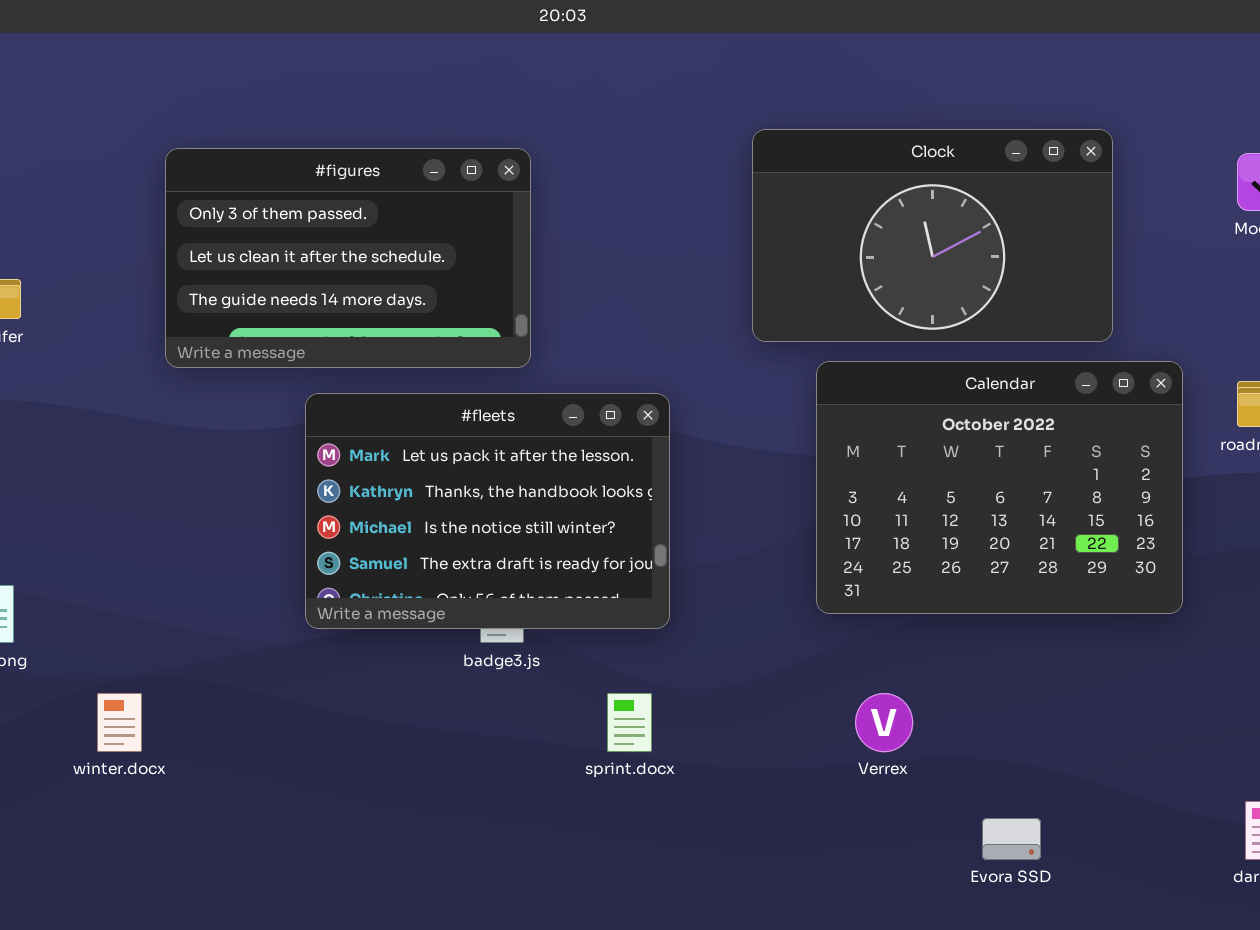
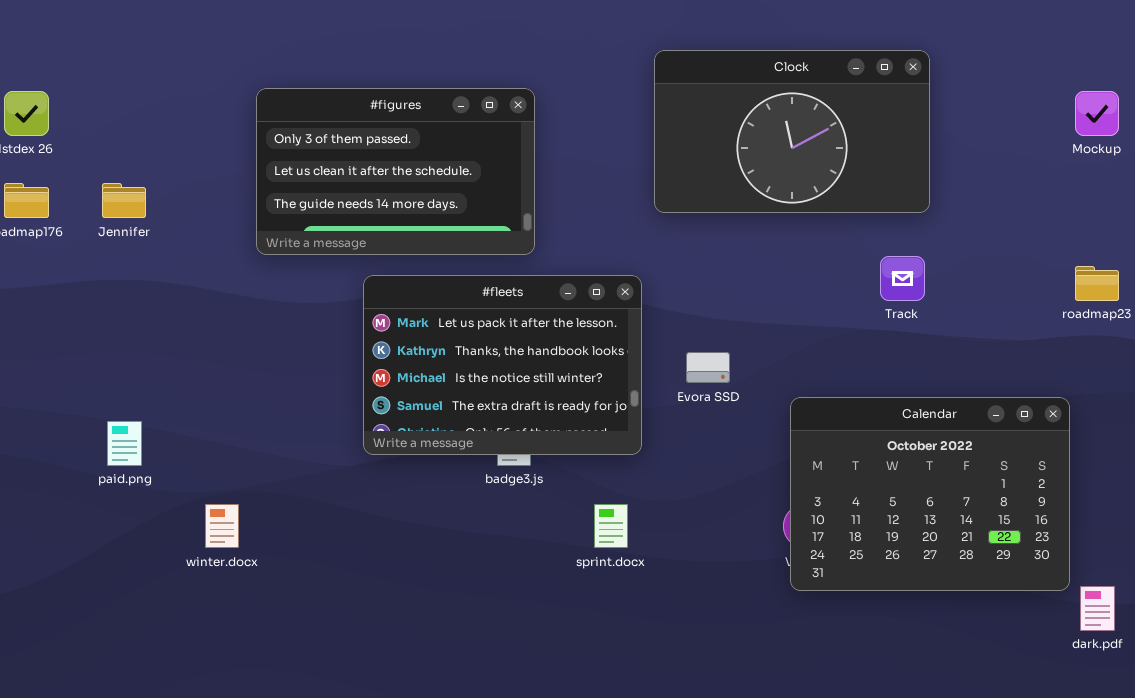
Clock: [752,129,1113,342] -> [654,50,930,213], moved
Calendar: [816,361,1183,614] -> [790,397,1070,591], moved
Evora SSD: [982,818,1041,860] -> [686,352,730,383], moved

